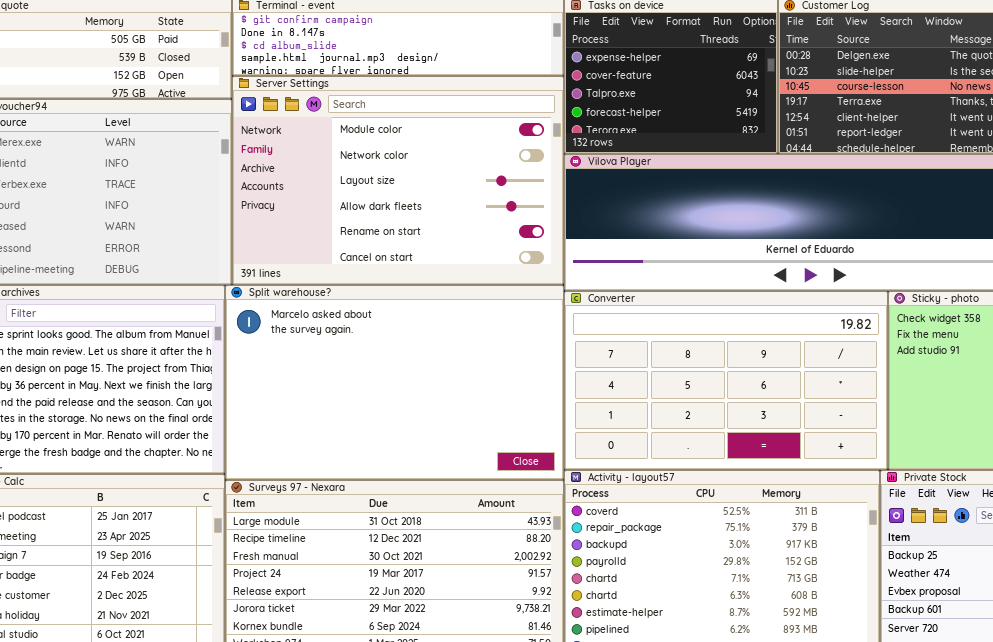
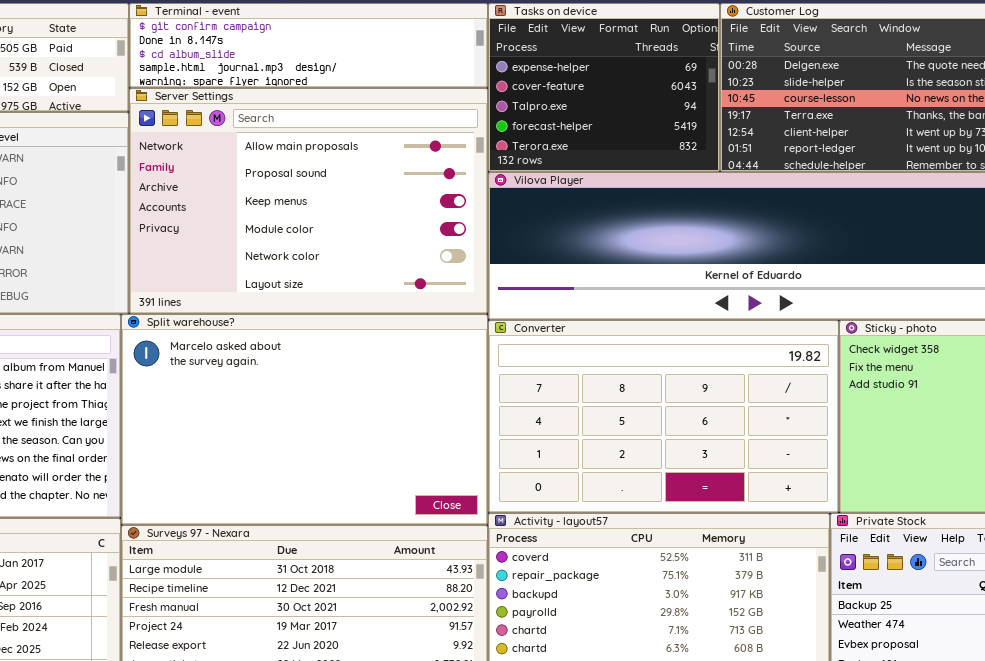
Server Settings: [232,76,564,285] -> [129,88,488,314], scrolled up 3 rows

